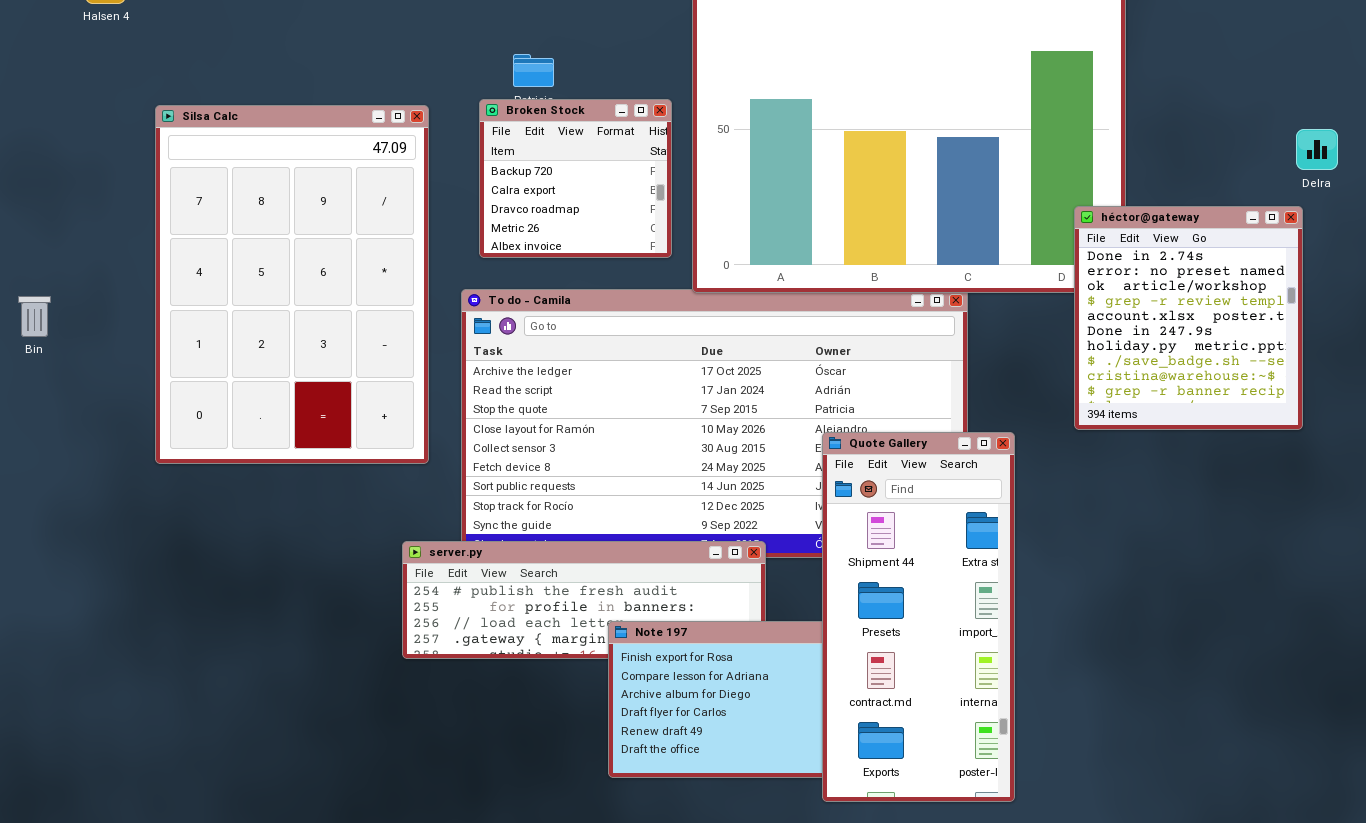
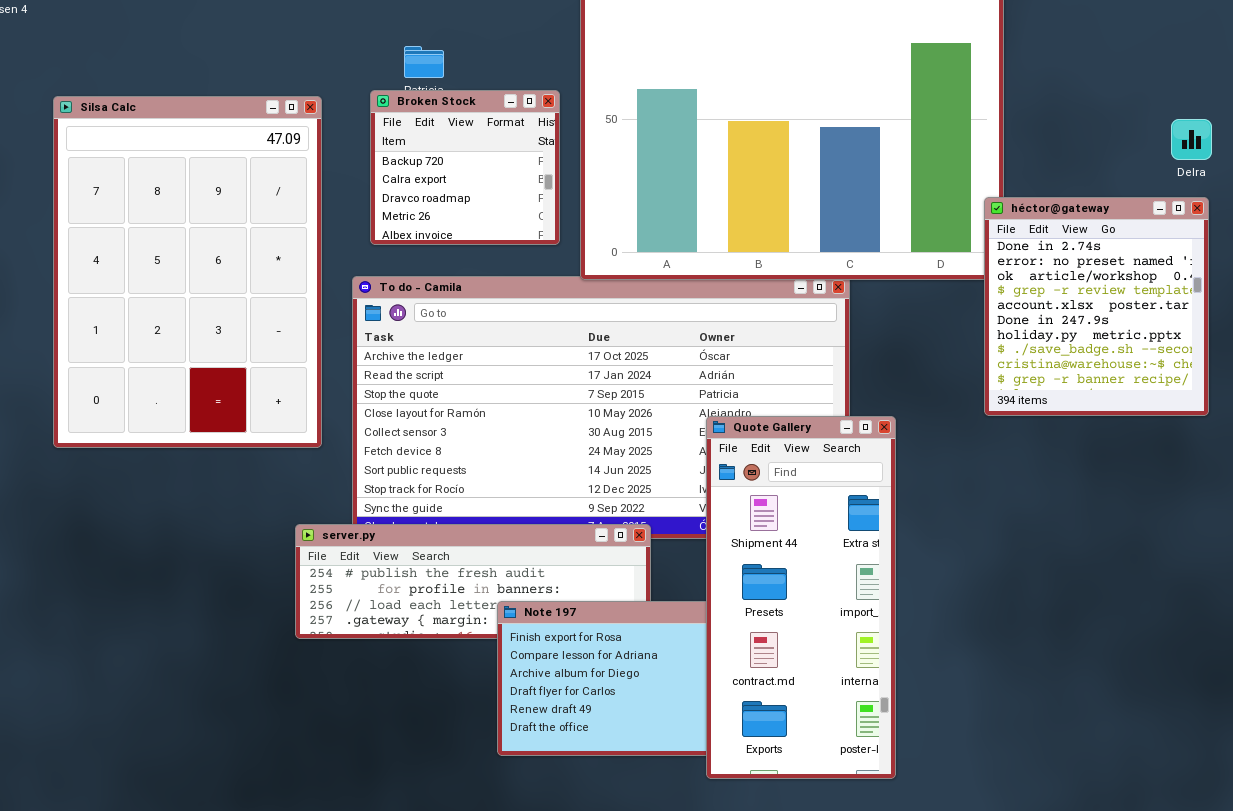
héctor@gateway: [1074,206,1303,430] -> [984,197,1209,416], moved

